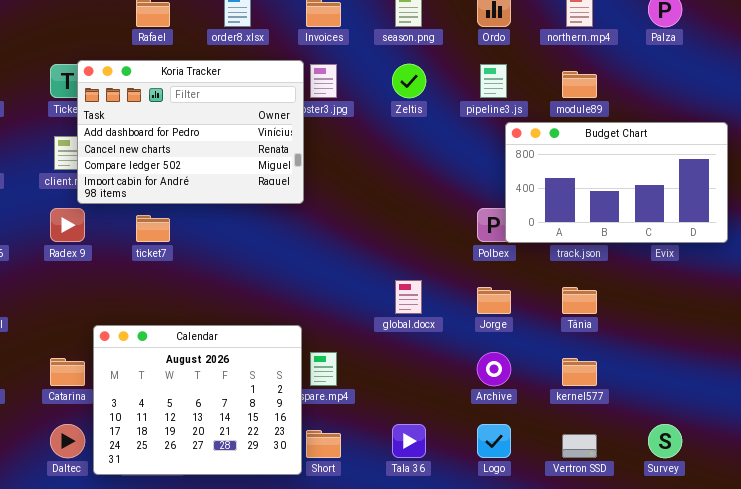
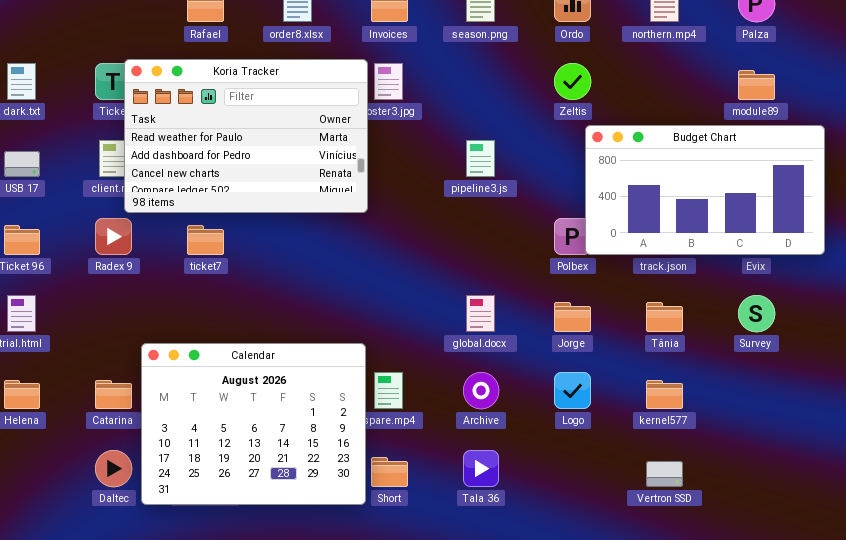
Koria Tracker: [77,60,304,204] -> [124,59,368,213], scrolled up 1 row
Zeltis: [392,64,426,98] -> [554,63,591,100], moved
pipeline3.js: [480,64,507,98] -> [466,140,495,177], moved
module89: [562,71,597,98] -> [738,70,775,100], moved
Archive: [477,352,511,386] -> [463,372,499,409], moved
Logo: [477,424,511,458] -> [554,372,591,409], moved
Survey: [648,424,682,458] -> [738,295,775,332], moved

